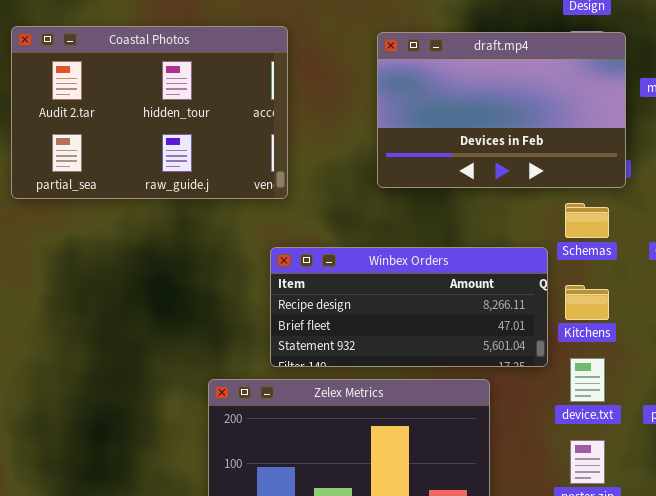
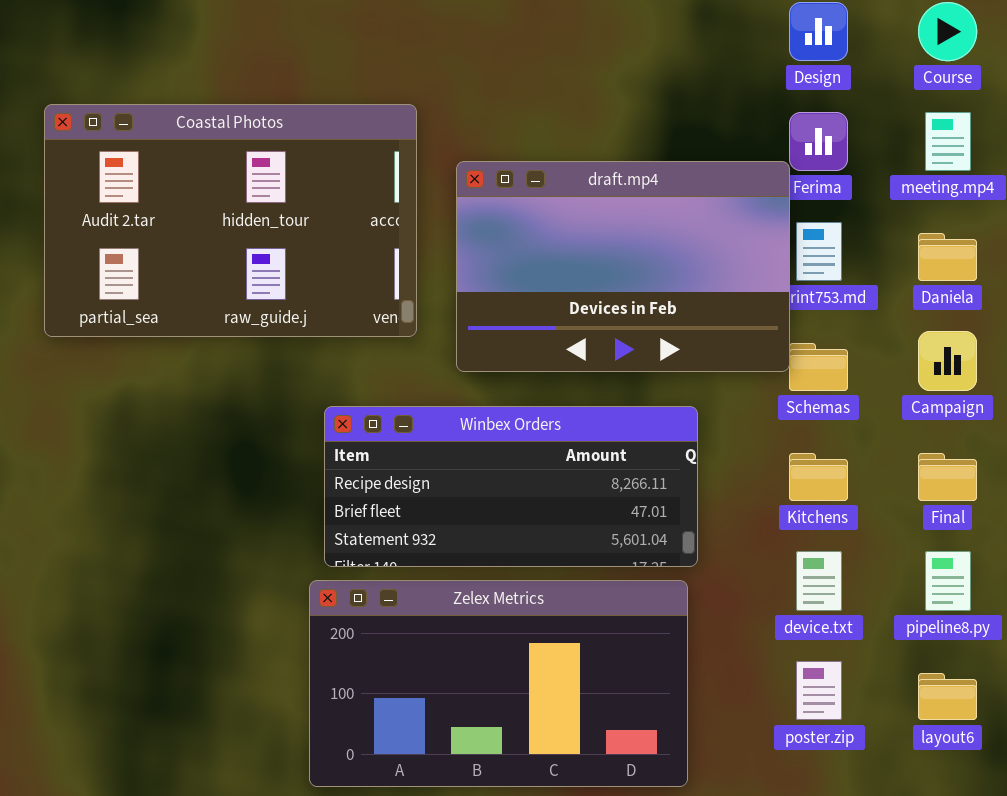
draft.mp4: [377,32,626,188] -> [456,161,790,372], moved
Winbex Orders: [270,247,548,367] -> [324,406,698,567], moved

